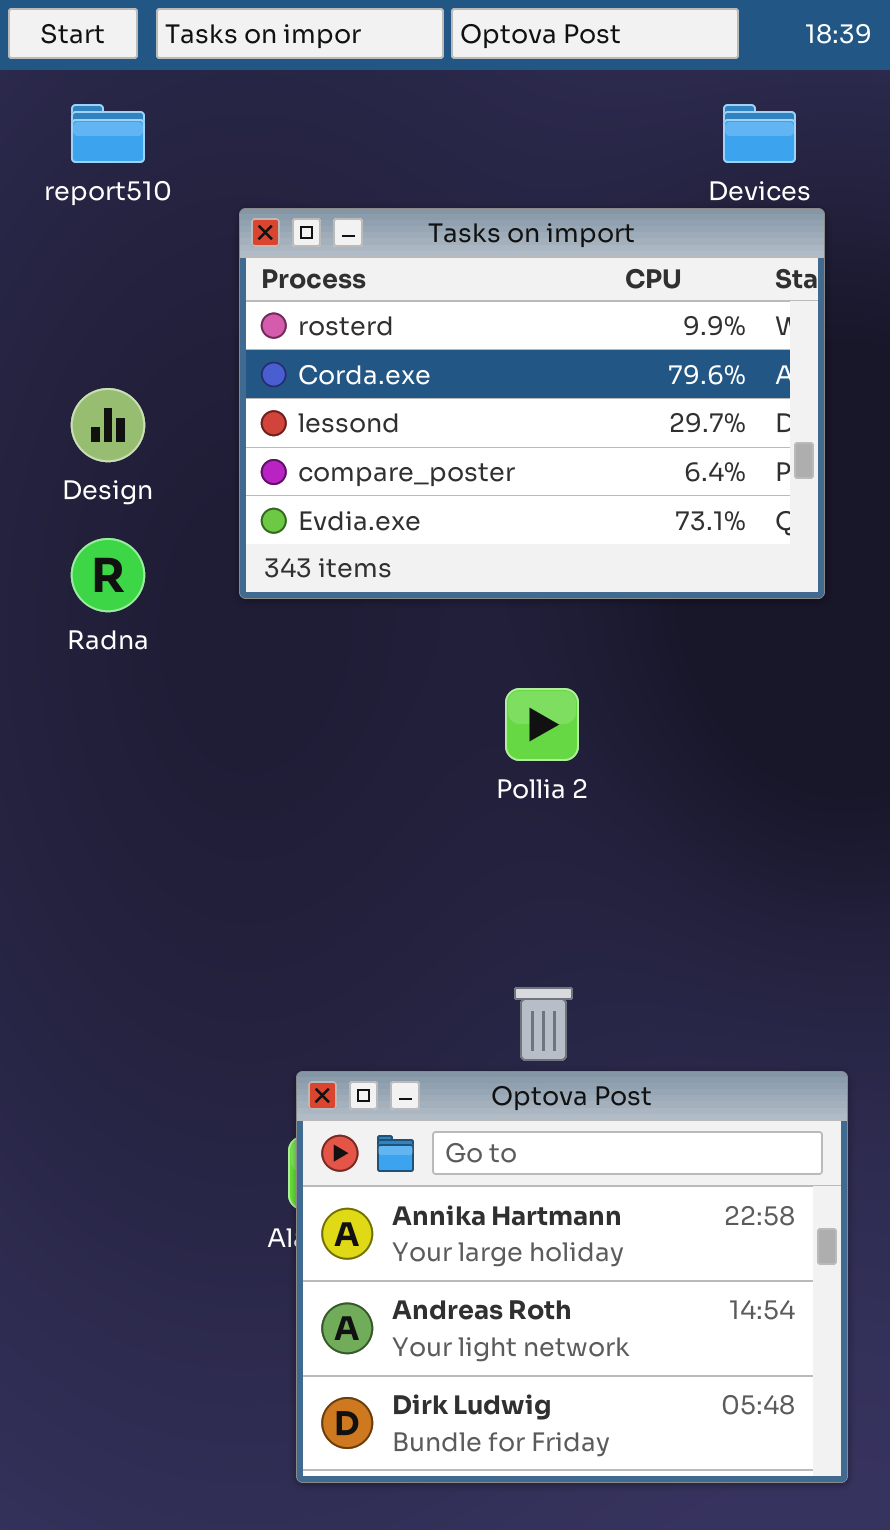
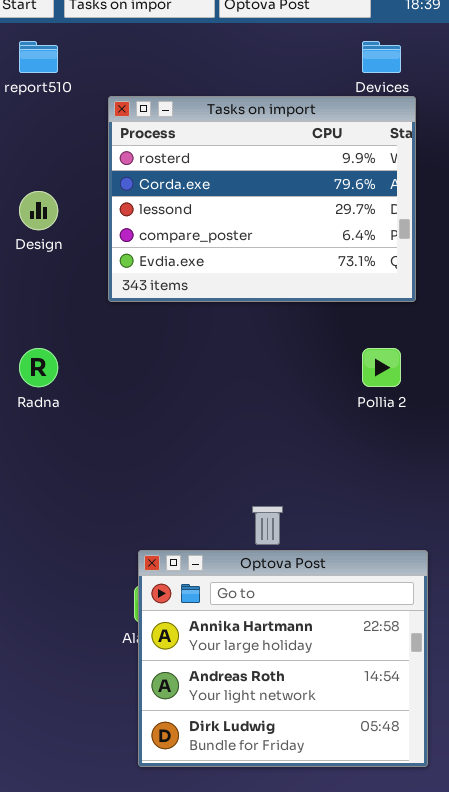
Radna: [71,538,145,612] -> [19,348,58,387], moved
Pollia 2: [505,688,579,761] -> [362,348,401,387], moved

